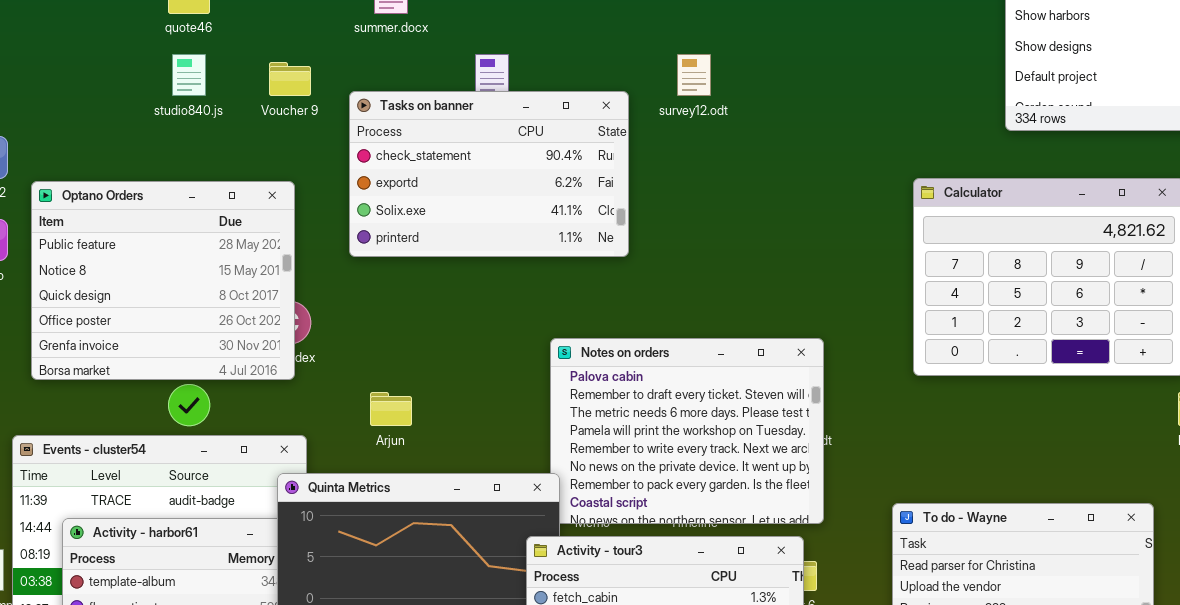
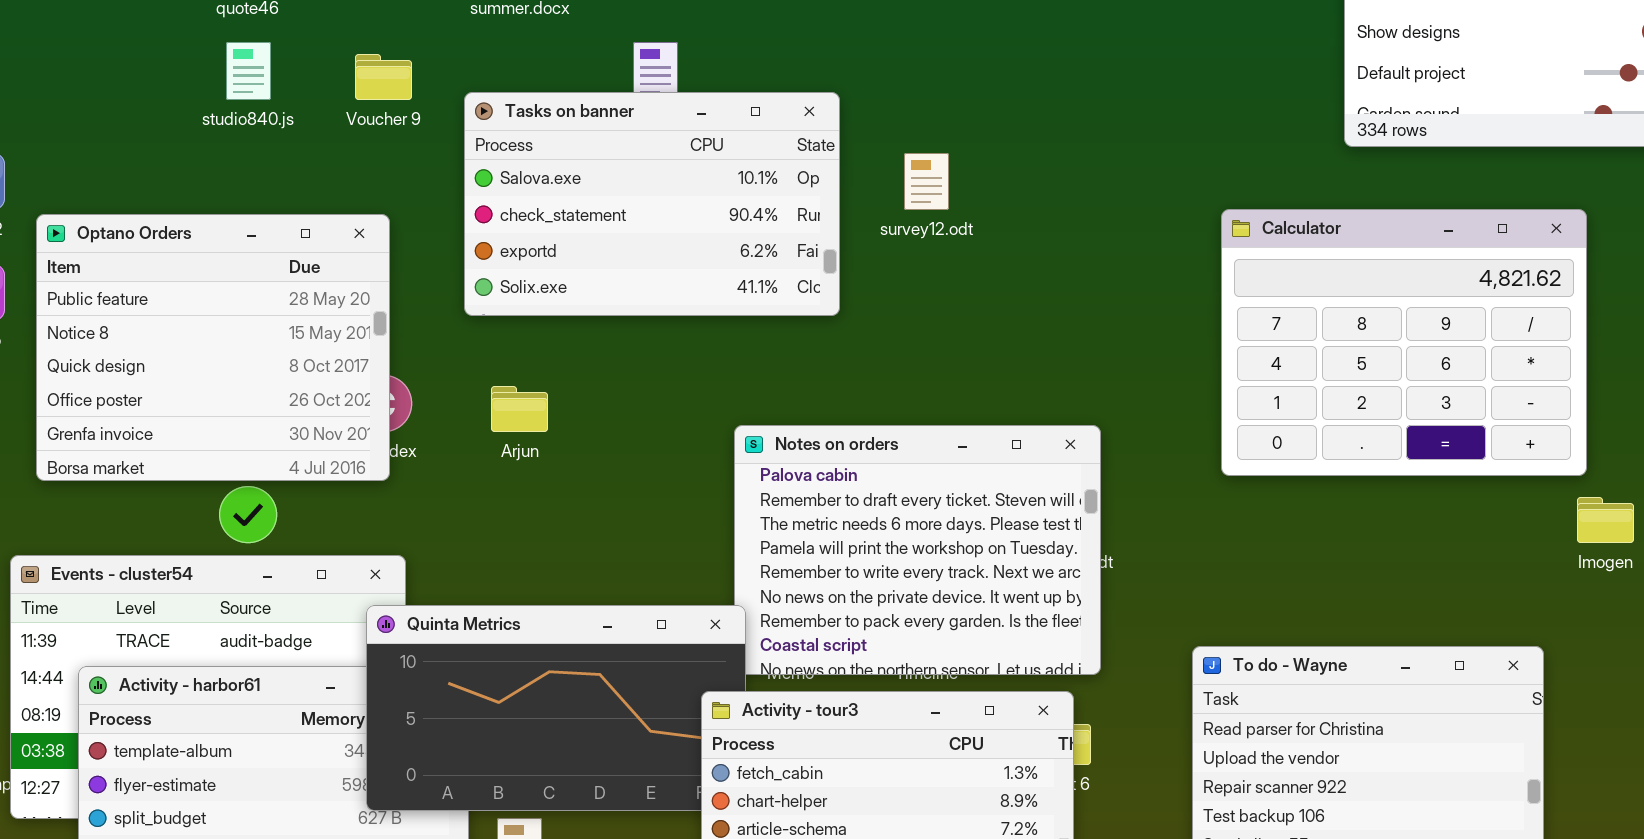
survey12.odt: [677,54,711,96] -> [904,153,949,210], moved
Tasks on banner: [349,91,629,257] -> [464,92,840,316], scrolled up 1 row
Arjun: [370,392,412,426] -> [491,386,548,432], moved

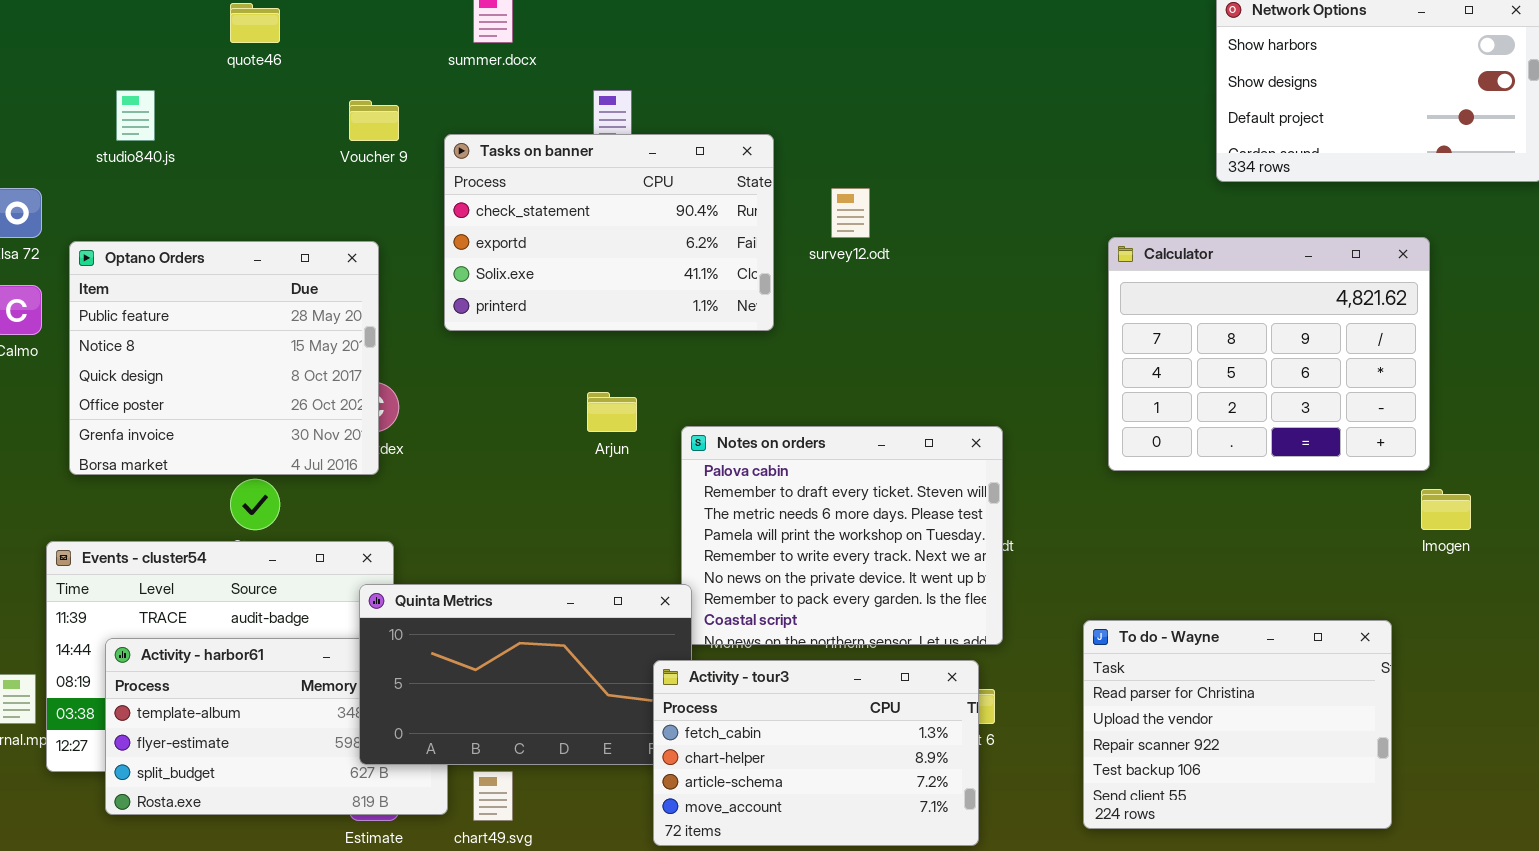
studio840.js: [226,42,271,100] -> [116,90,155,141], moved
Tasks on banner: [464,92,840,316] -> [444,134,774,331], scrolled down 1 row
Arjun: [491,386,548,432] -> [587,392,637,432], moved

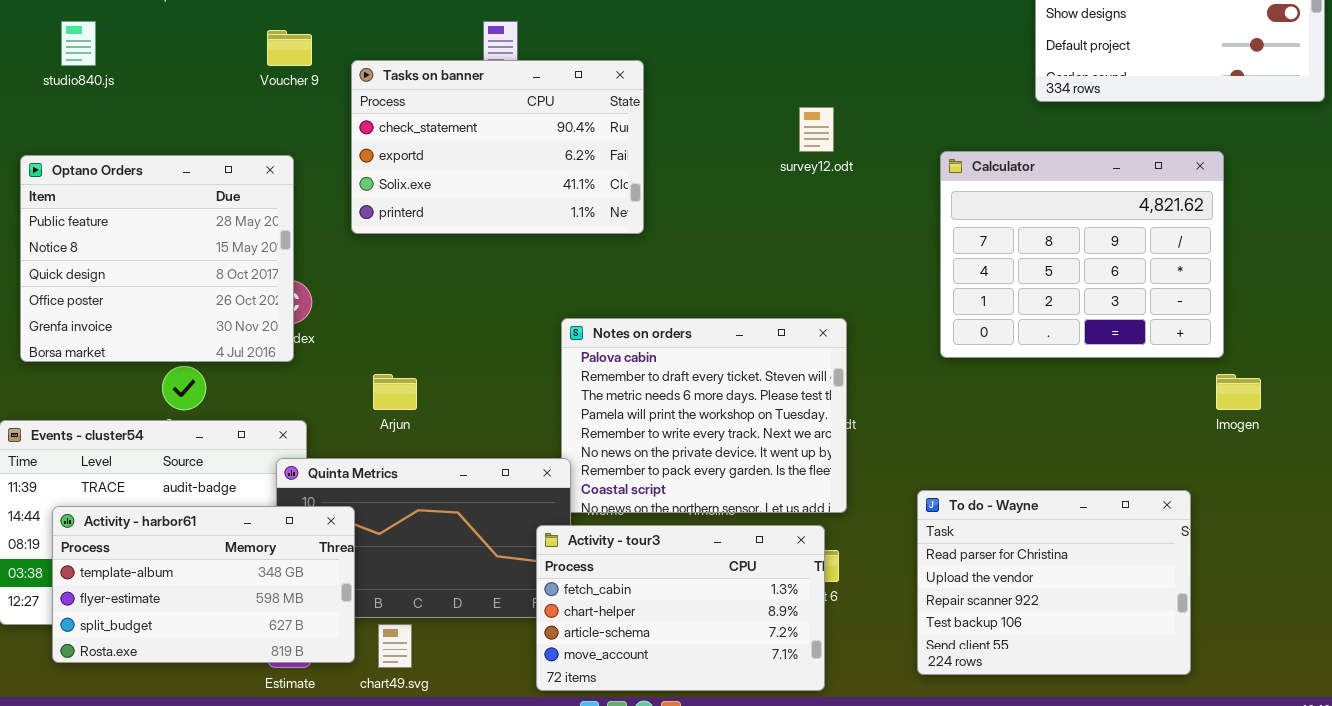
survey12.odt: [831,188,870,238] -> [799,107,834,152], moved
Arjun: [587,392,637,432] -> [373,374,417,410], moved
Activity - harbor61: [105,638,448,815] -> [52,506,355,663], raised

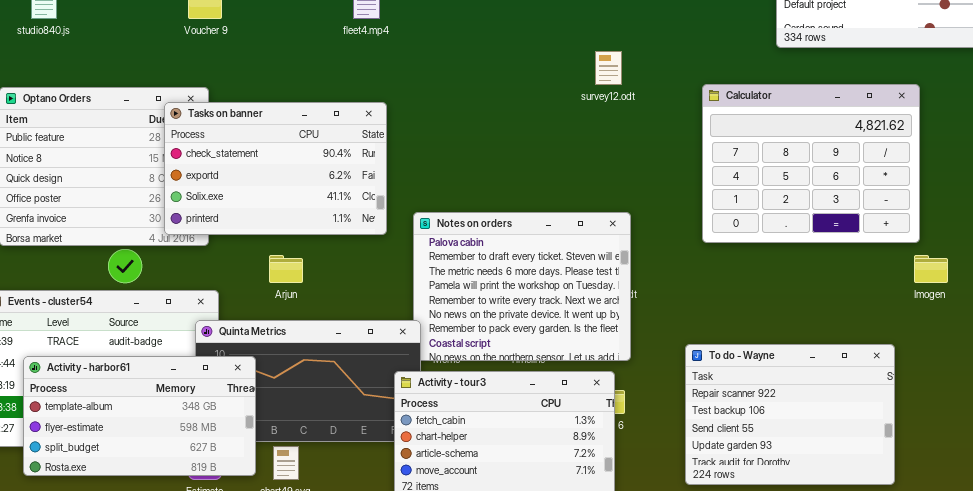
Tasks on banner: [351,60,644,234] -> [164,102,387,235], moved
To do - Wayne: [917,490,1191,675] -> [685,344,895,485], scrolled down 2 rows

